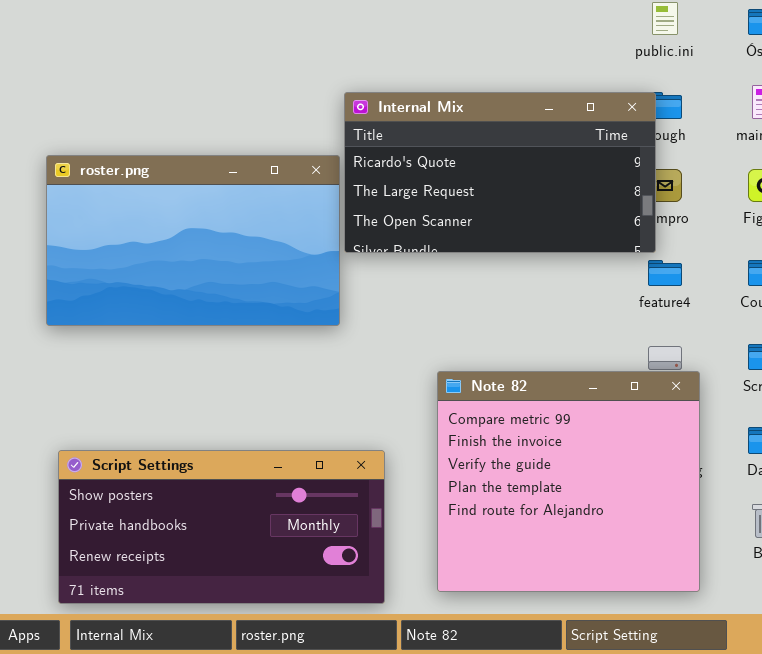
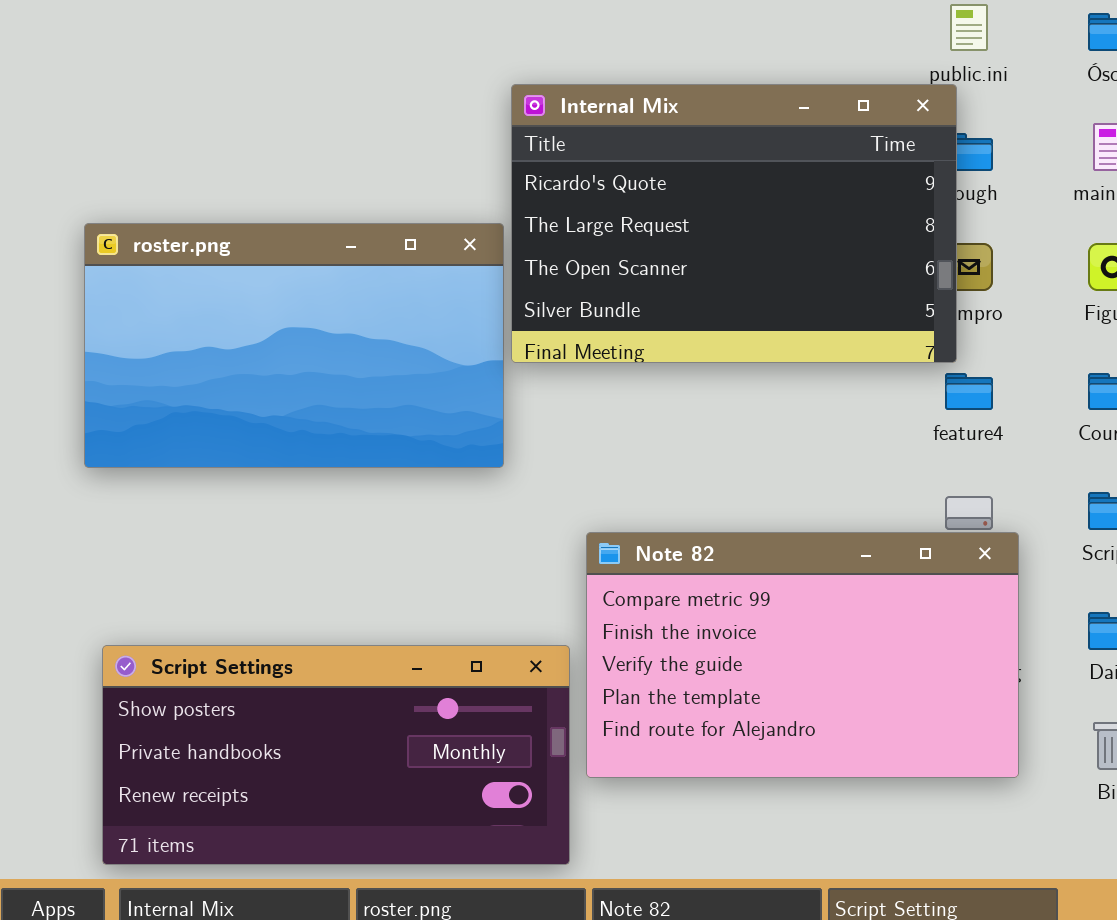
Internal Mix: [344,92,656,253] -> [511,84,957,363], resized
Note 82: [437,371,700,592] -> [586,532,1019,778], resized

